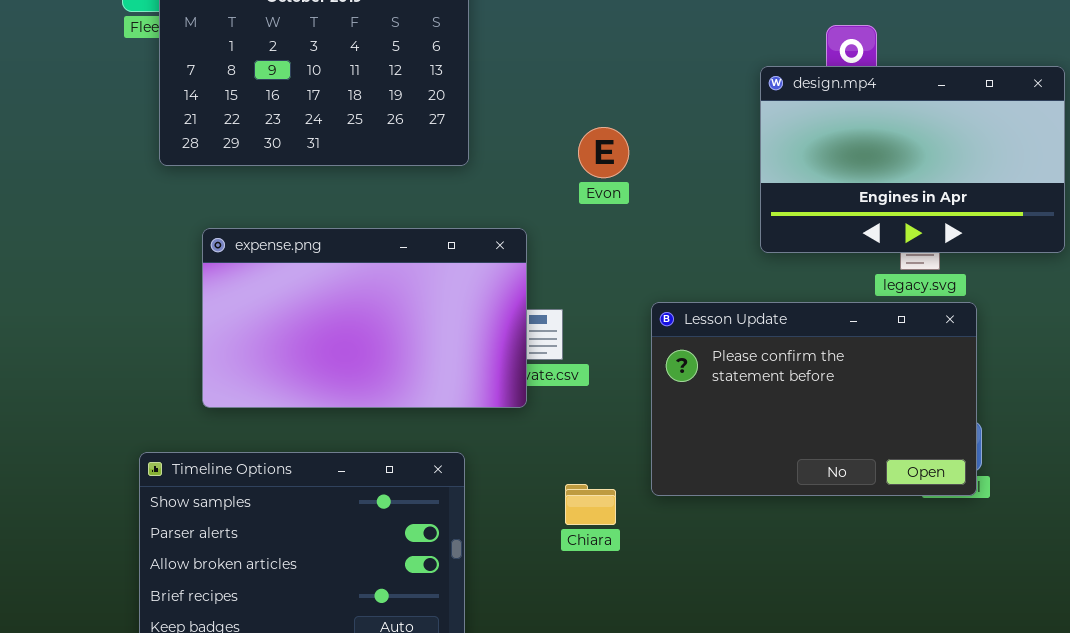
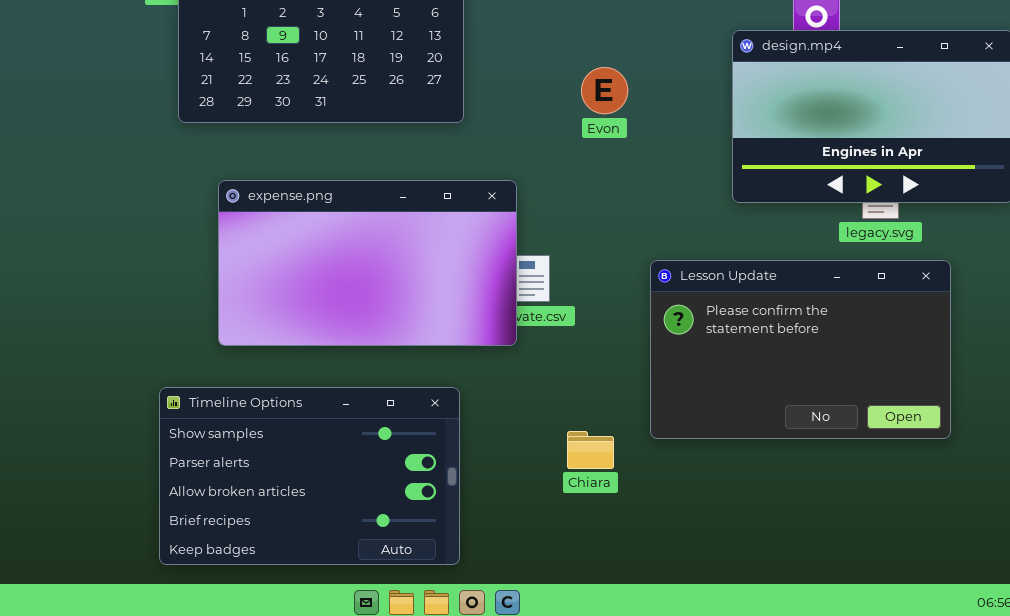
Evon: [578,127,629,178] -> [581,67,628,114], moved
Lesson Update: [651,302,977,496] -> [650,260,951,439], moved
Chiara: [565,484,616,525] -> [567,431,614,469], moved

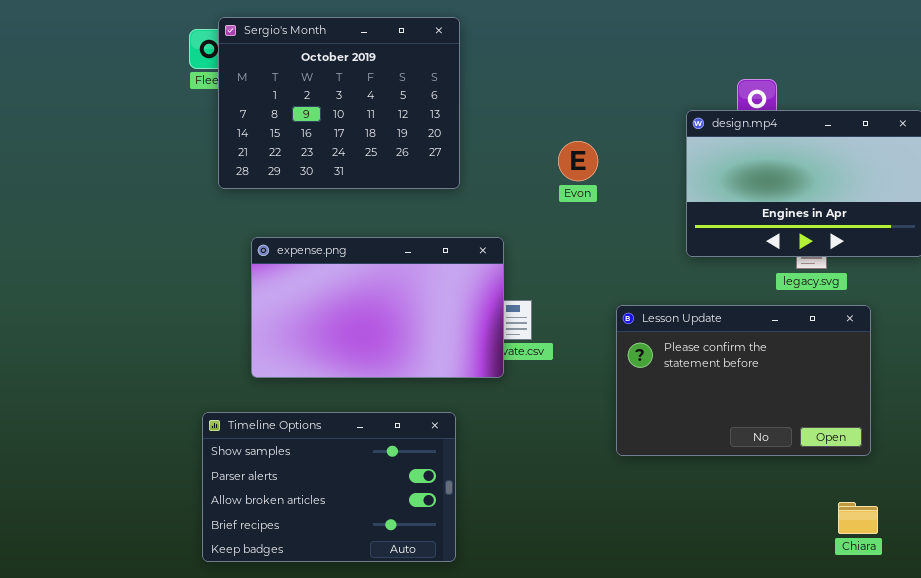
Chiara: [567,431,614,469] -> [838,502,878,534], moved

